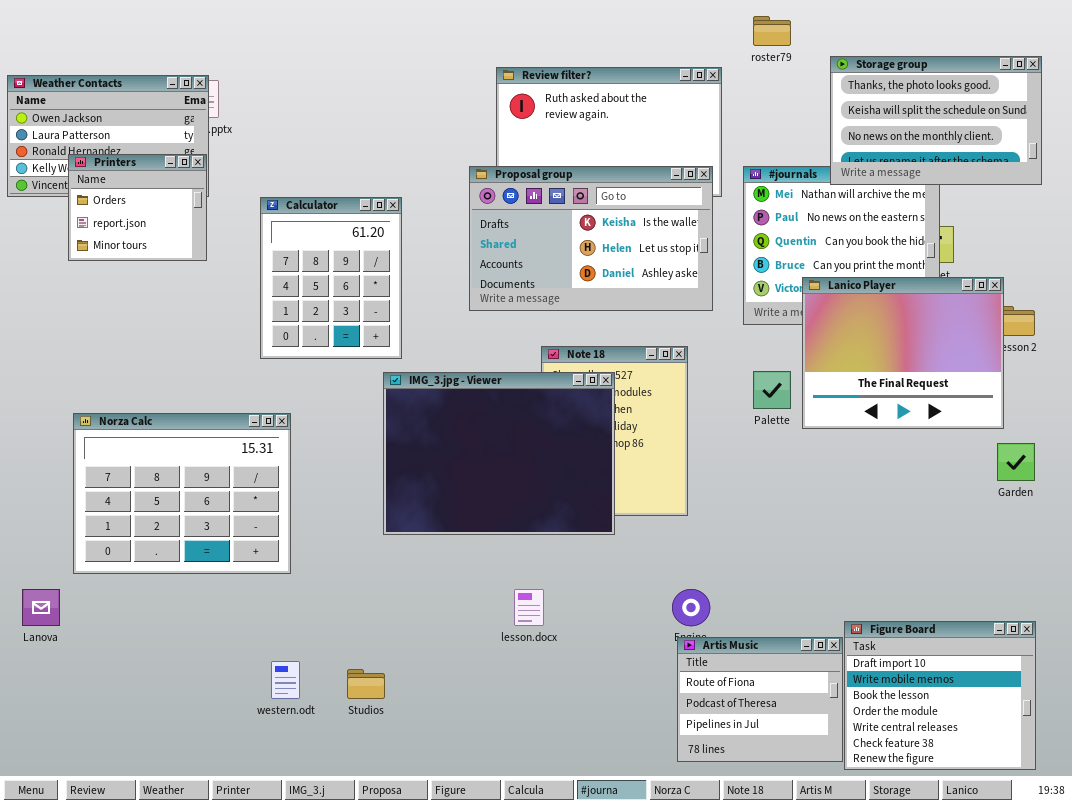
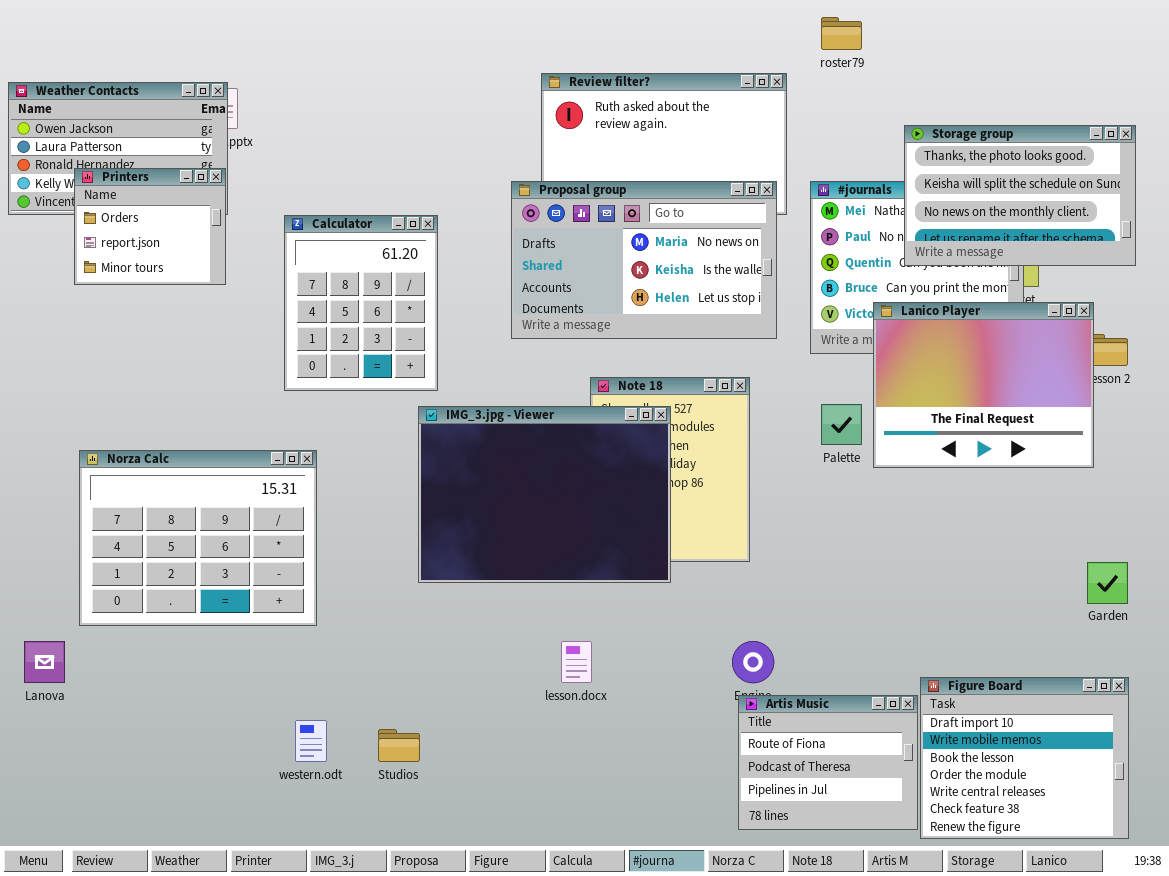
Storage group: [830,56,1042,185] -> [904,125,1136,266], moved
Proposal group: [469,166,713,311] -> [511,181,777,339], scrolled up 1 row
Garden: [997,443,1035,481] -> [1087,562,1128,604], moved

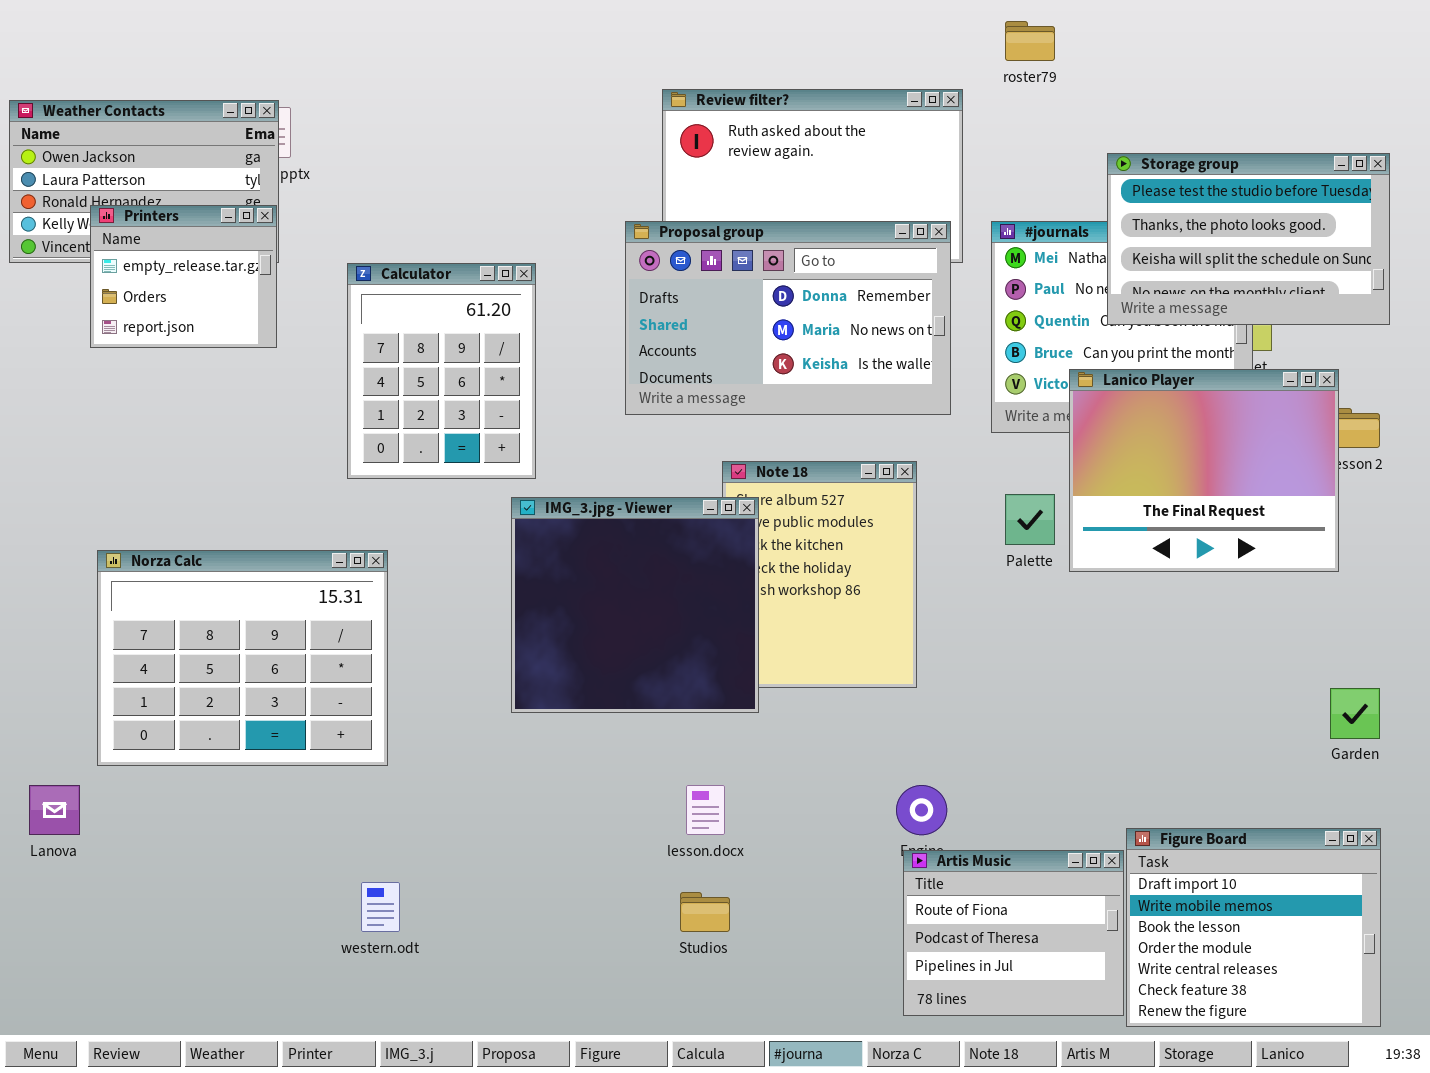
Storage group: [904,125,1136,266] -> [1107,153,1390,325], scrolled up 1 row
Printers: [74,168,226,285] -> [90,205,277,348], scrolled up 1 row
Proposal group: [511,181,777,339] -> [625,221,951,415], scrolled up 1 row
IMG_3.jpg - Viewer: [418,406,671,583] -> [511,497,759,713], resized
Studios: [378,729,420,762] -> [680,892,730,932], moved

